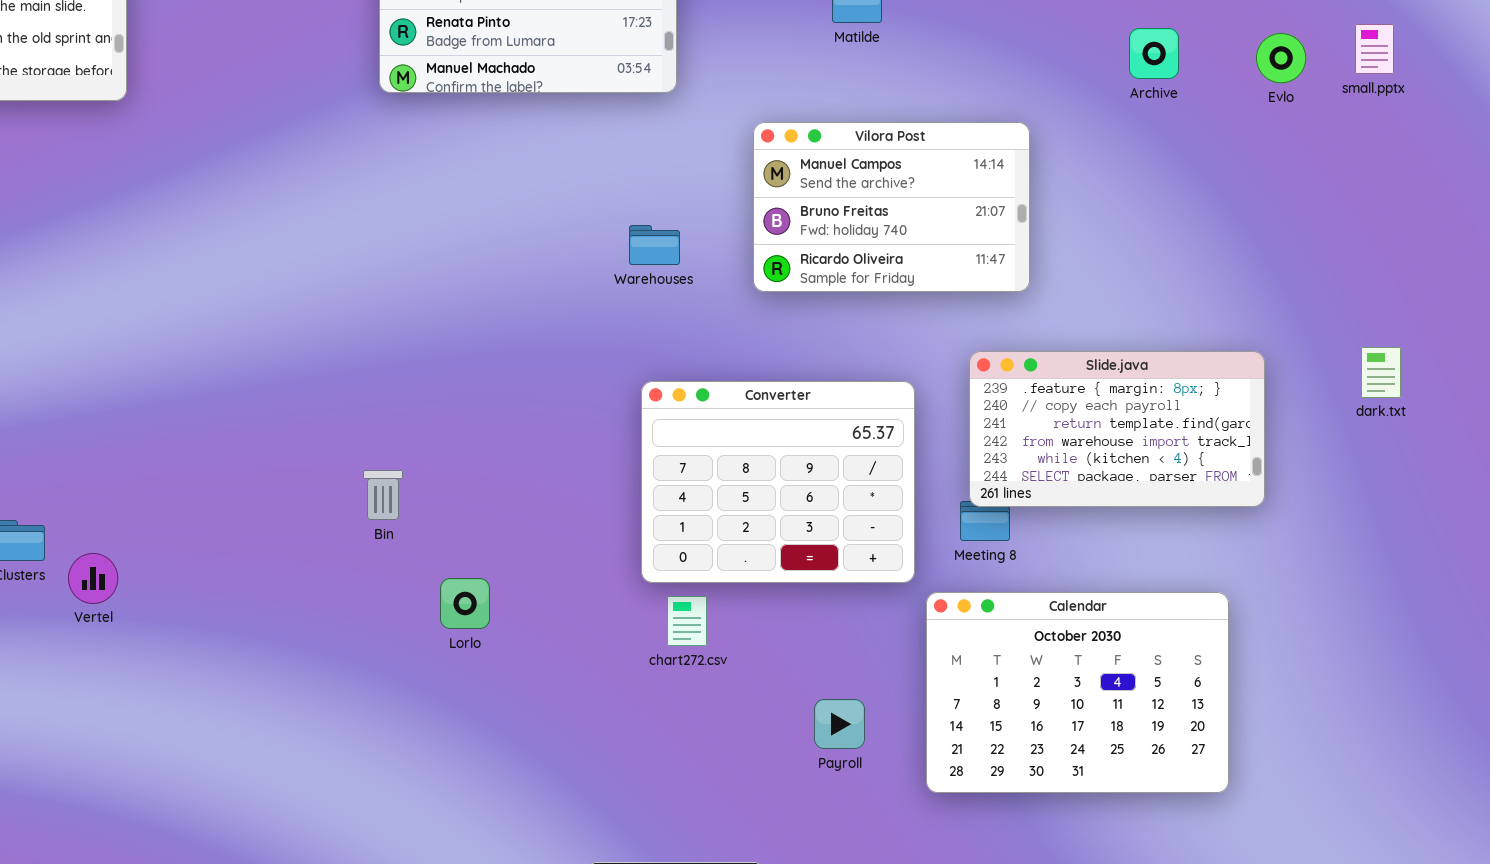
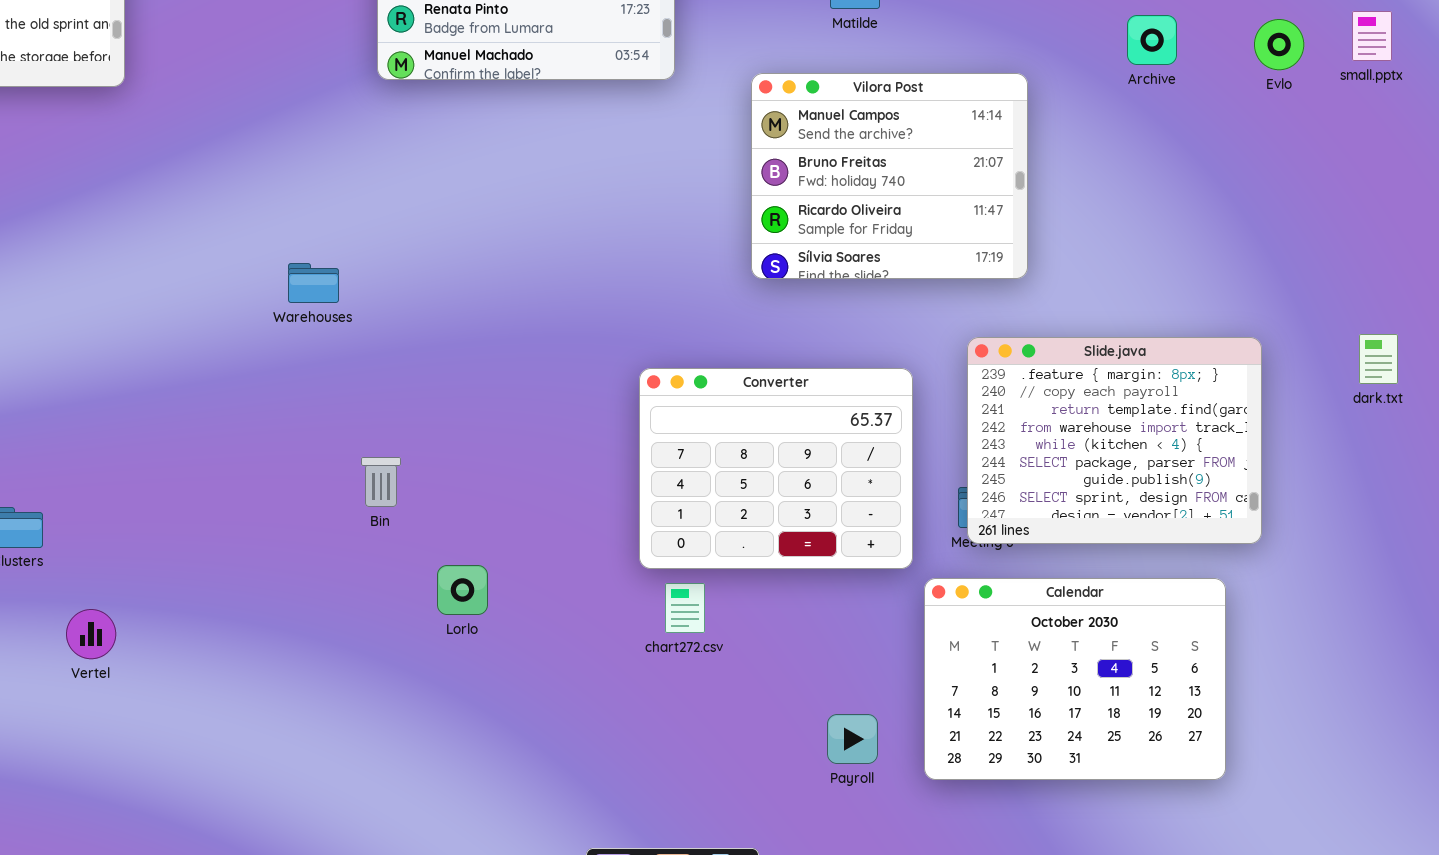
Vilora Post: [753,122,1030,292] -> [751,73,1028,279], resized
Warehouses: [629,225,680,265] -> [288,263,339,303], moved
Slide.java: [969,351,1265,507] -> [967,337,1262,544], resized
Vertel: [68,553,118,604] -> [66,609,116,659], moved
Payroll: [814,699,865,749] -> [827,714,878,764], moved

